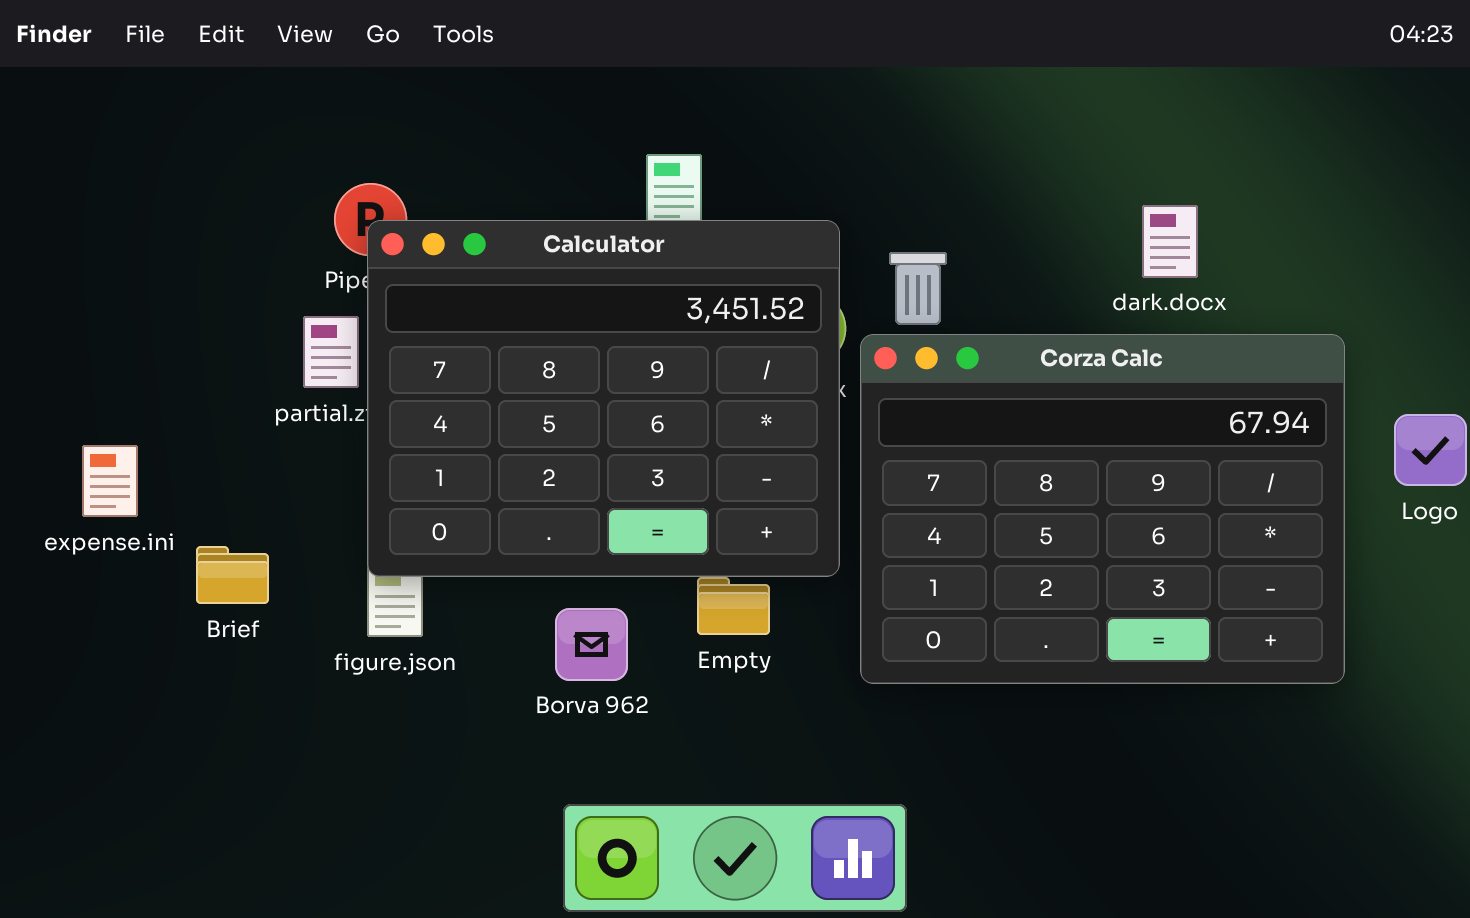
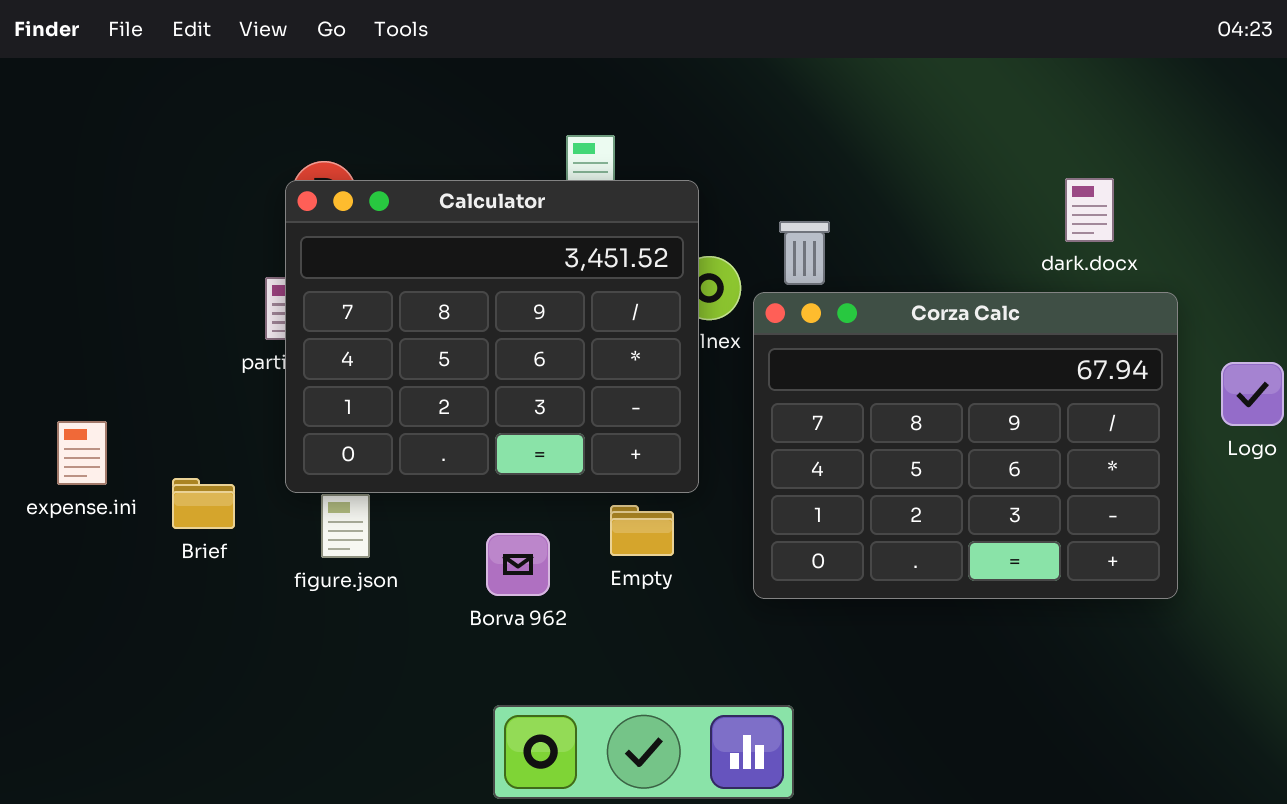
dark.docx: [1142,205,1198,278] -> [1065,178,1114,242], moved
Calculator: [367,220,840,577] -> [285,180,699,493], moved
expense.ini: [82,445,138,517] -> [57,421,107,485], moved

